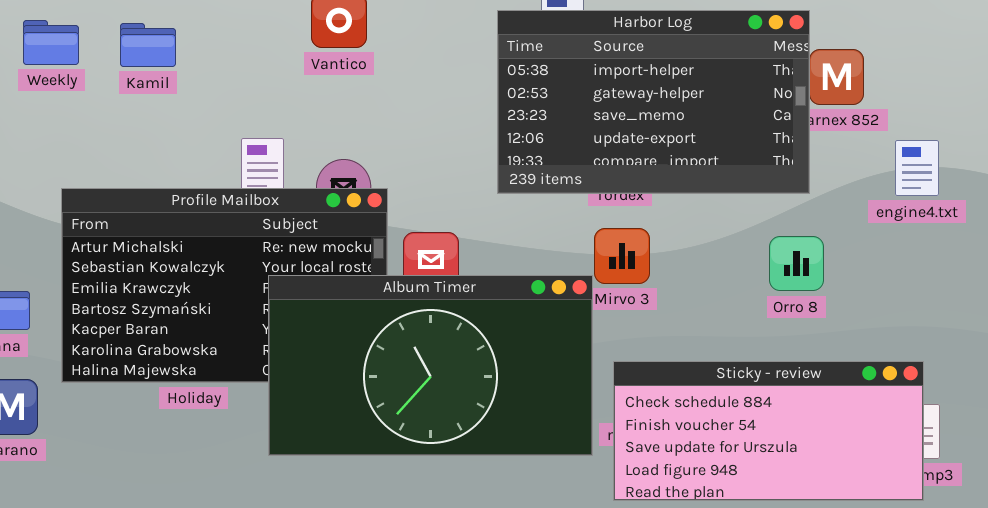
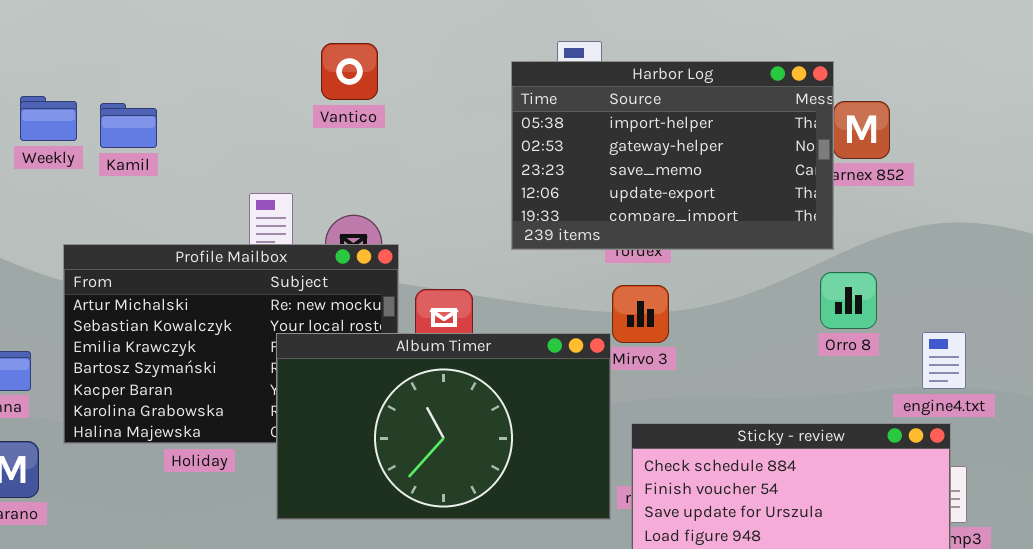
Weekly: [23,20,79,65] -> [20,96,77,141], moved
Kamil: [120,23,176,67] -> [100,103,157,148], moved
engine4.txt: [895,140,939,196] -> [922,332,966,389], moved
Orro 8: [769,236,824,291] -> [820,272,877,329], moved

